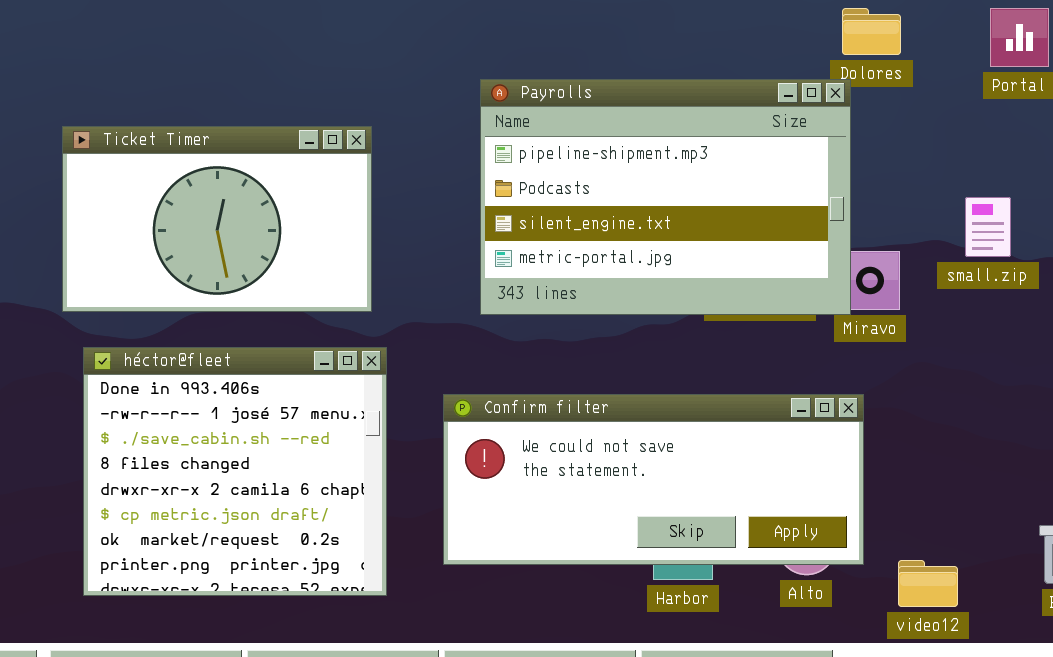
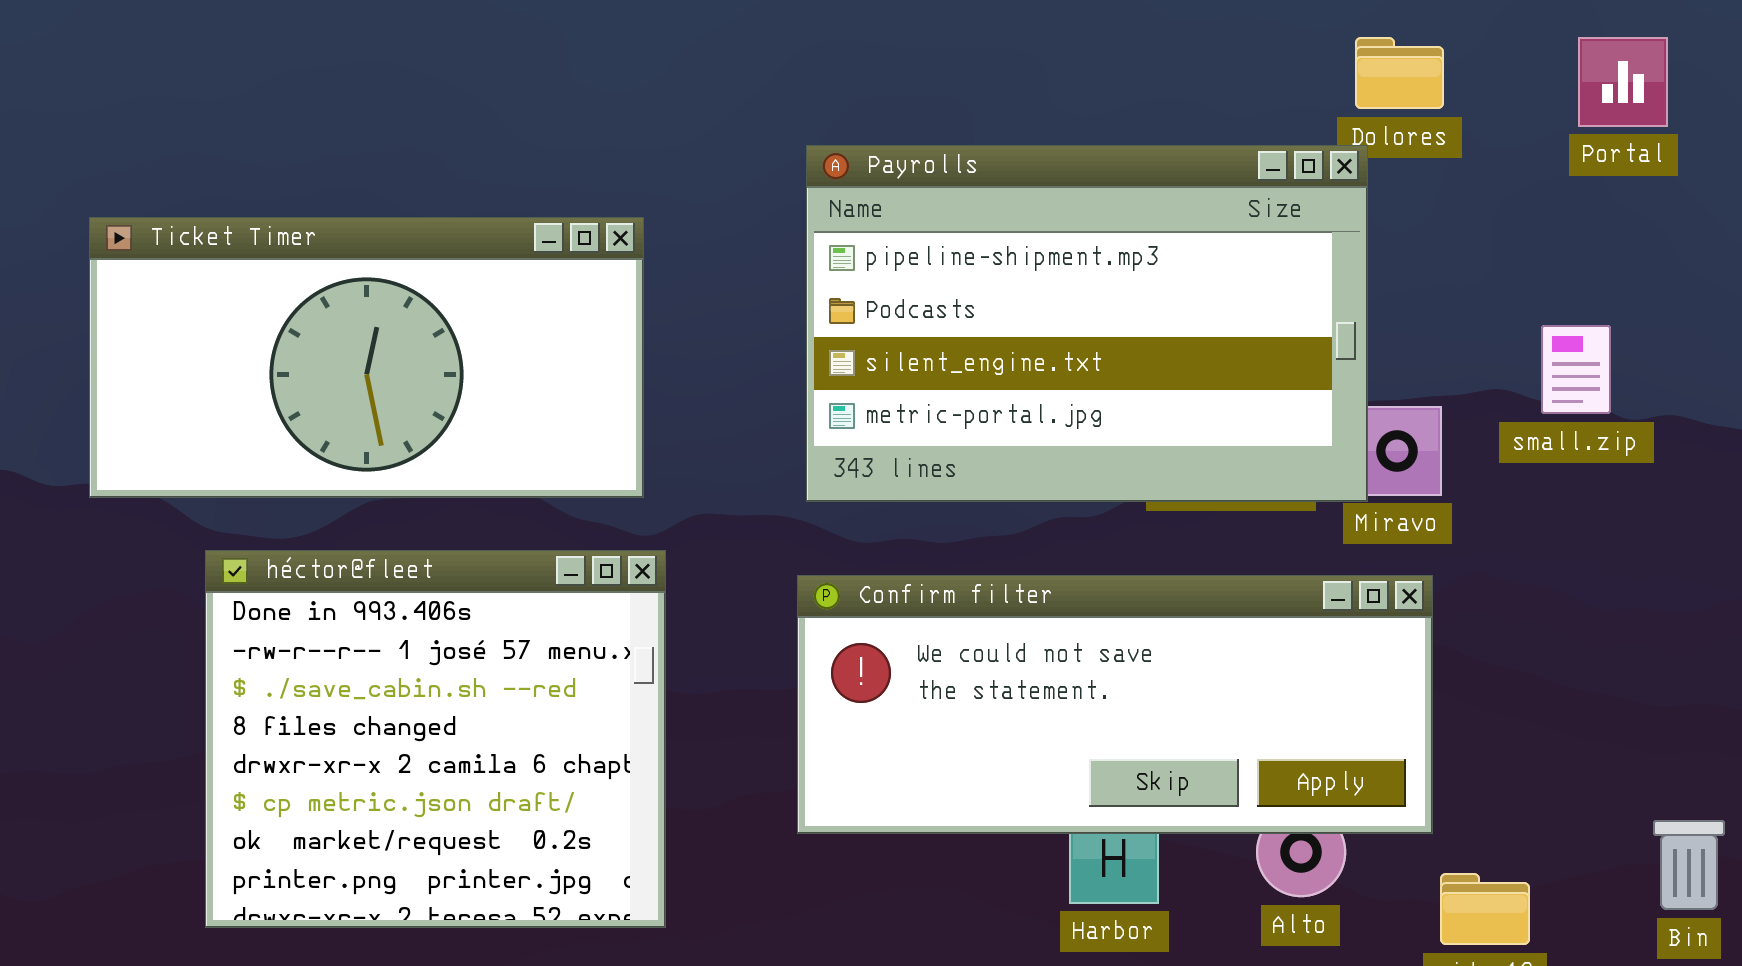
Ticket Timer: [62,126,372,312] -> [89,217,644,498], resized
Confirm filter: [443,394,864,565] -> [797,575,1433,834], moved

